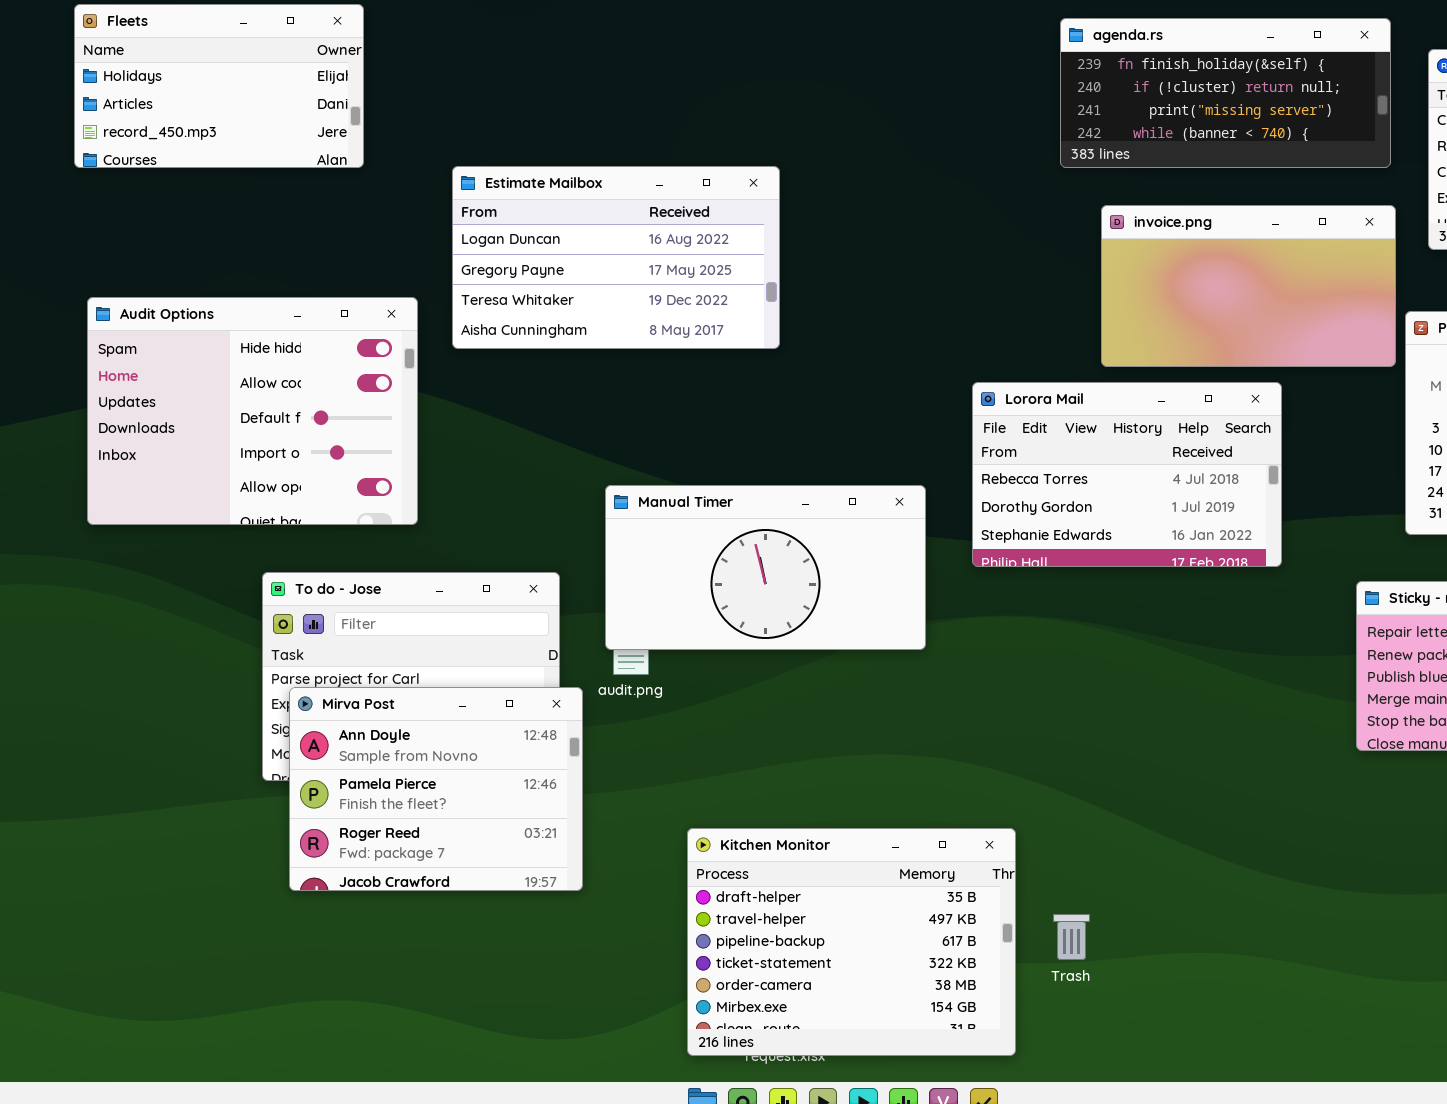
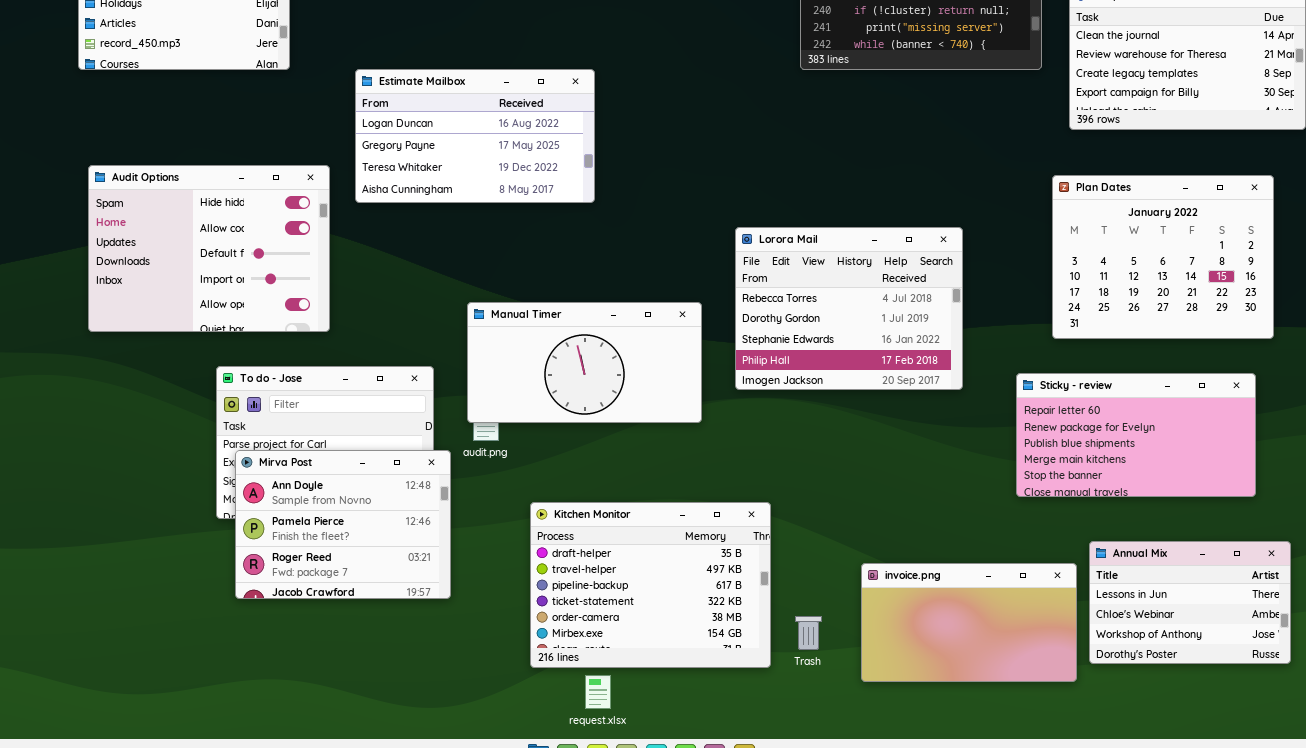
invoice.png: [1101,205,1396,367] -> [861,563,1077,682], moved
Lorora Mail: [972,382,1282,567] -> [735,227,963,390], resized
Kitchen Monitor: [687,828,1016,1056] -> [530,502,771,668], moved

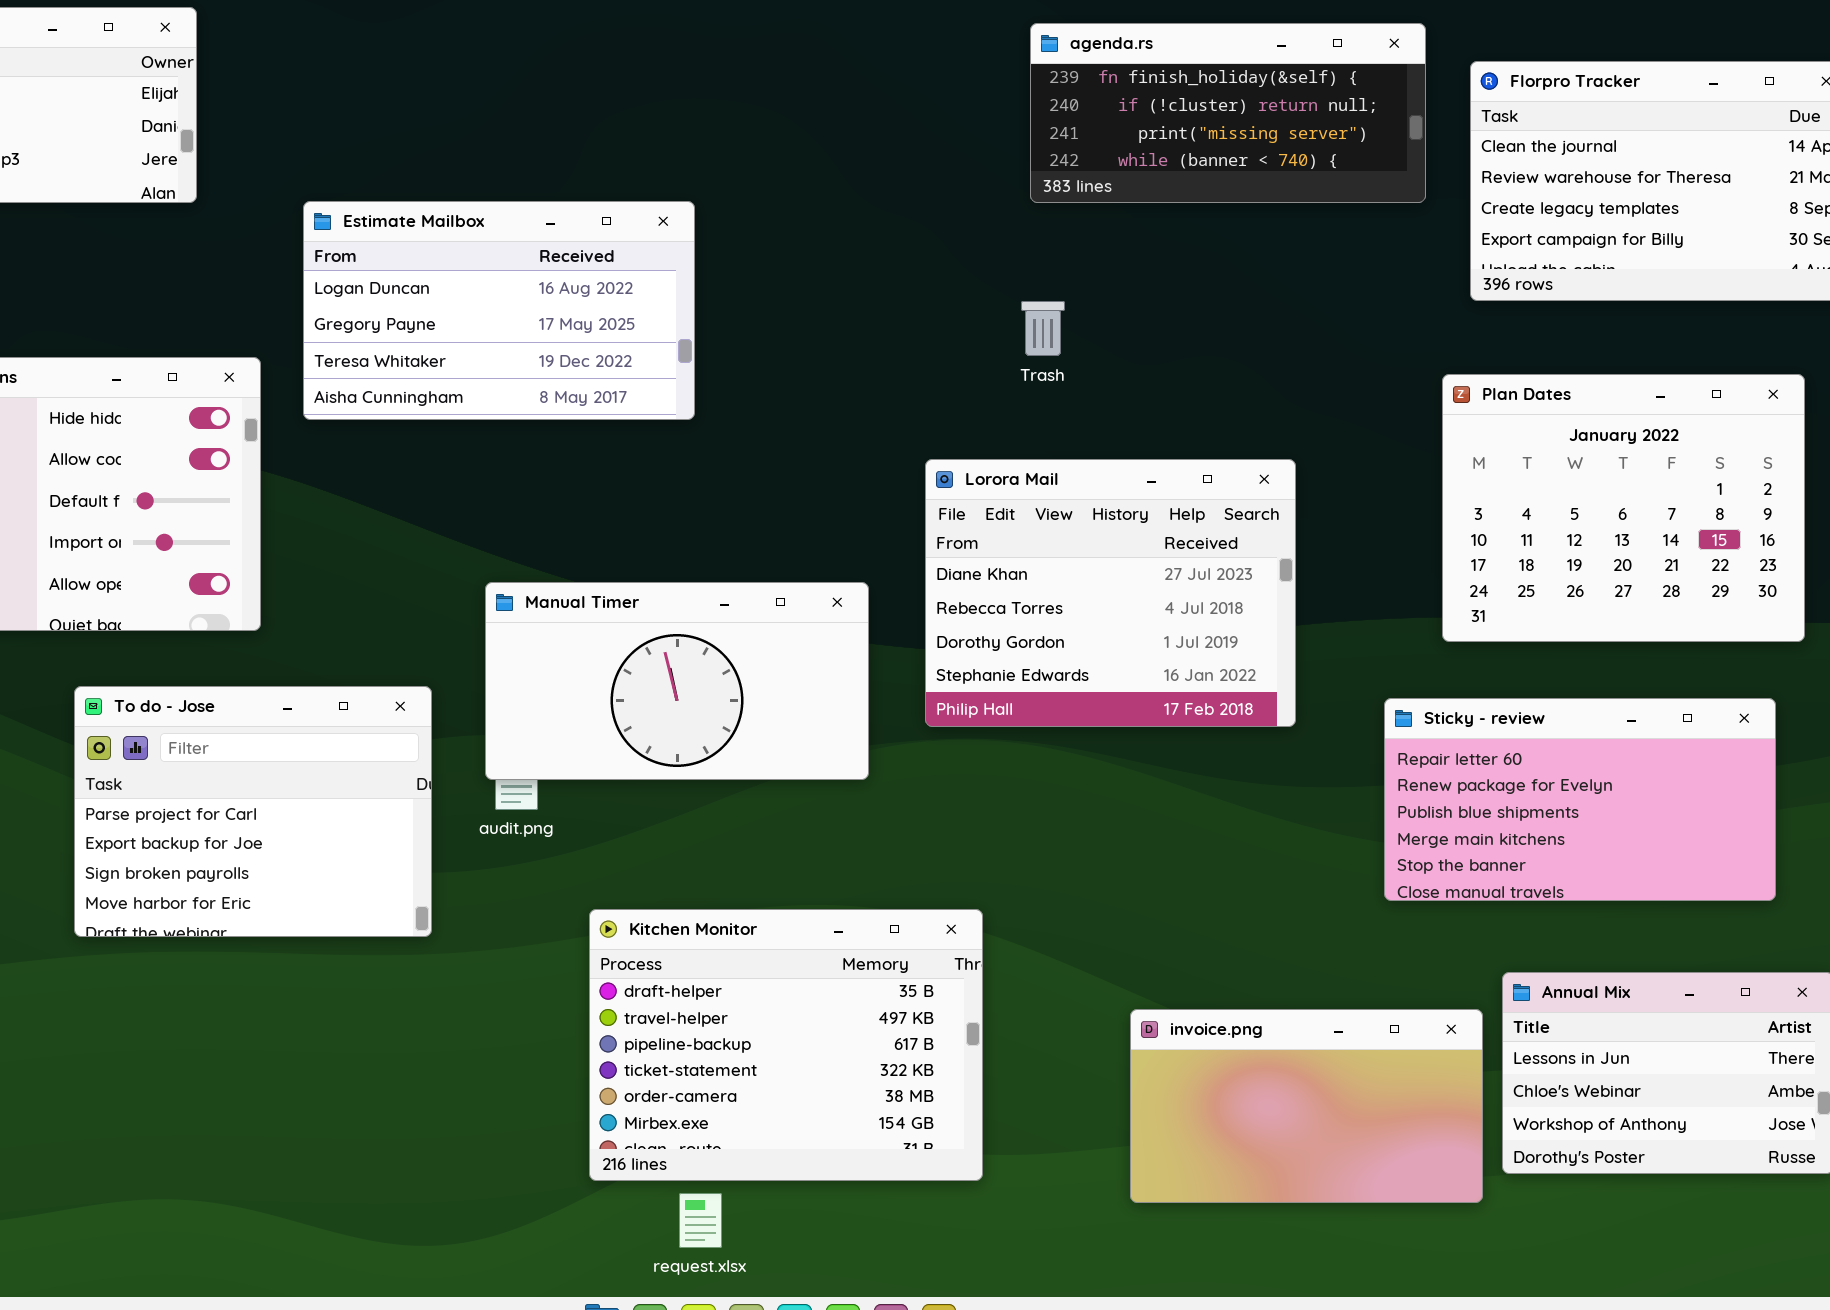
Lorora Mail: [735,227,963,390] -> [925,459,1296,727], scrolled up 1 row
Mirva Post: [235,450,451,599] -> none, closed
Trash: [795,616,822,650] -> [1021,301,1065,356], moved

